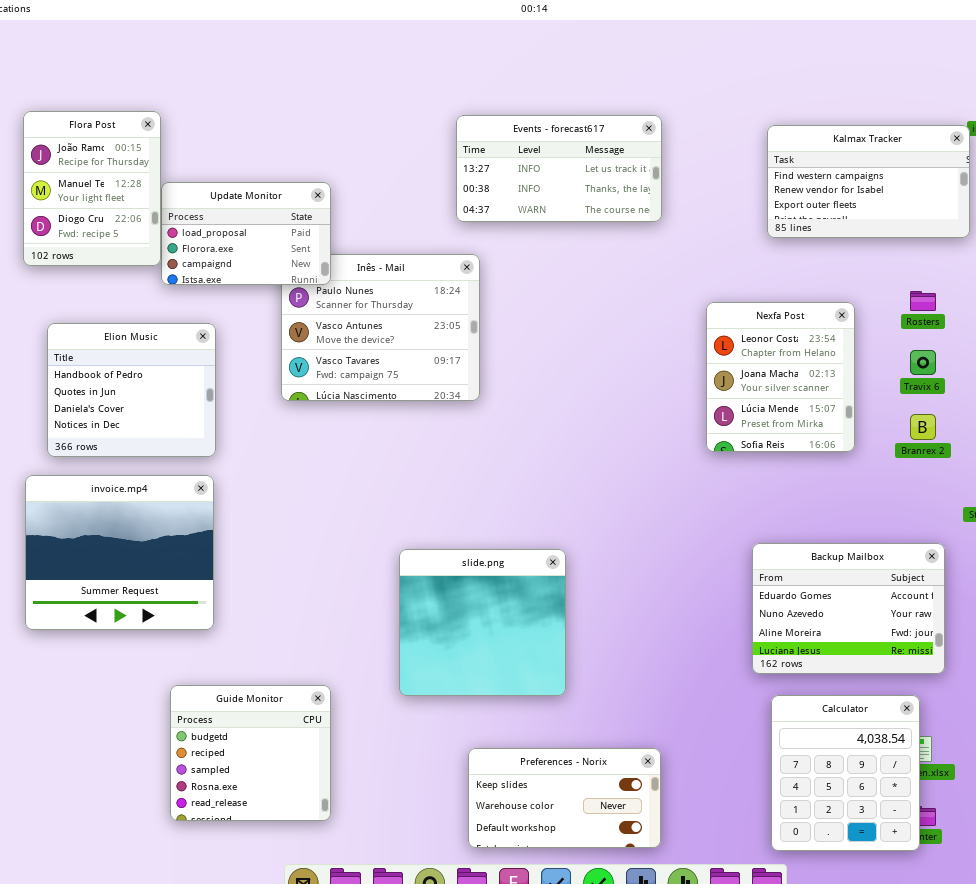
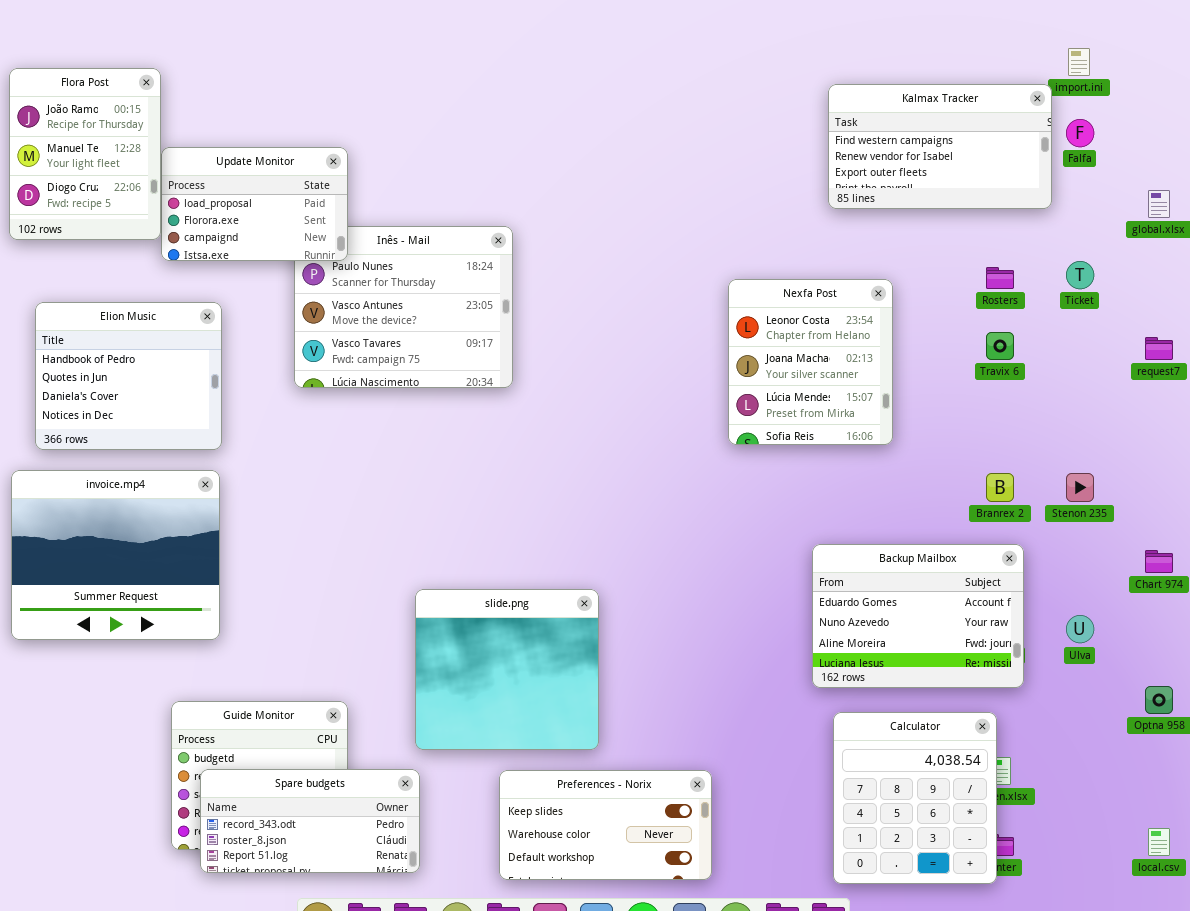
Events - forecast617: [456,115,662,222] -> none, closed
Nexfa Post: [706,302,855,452] -> [728,279,893,445], moved
Branrex 2: [910,414,936,440] -> [986,473,1014,502], moved
slide.png: [399,549,566,696] -> [415,589,599,750], moved
Spare budgets: none -> [200,769,420,873], opened

